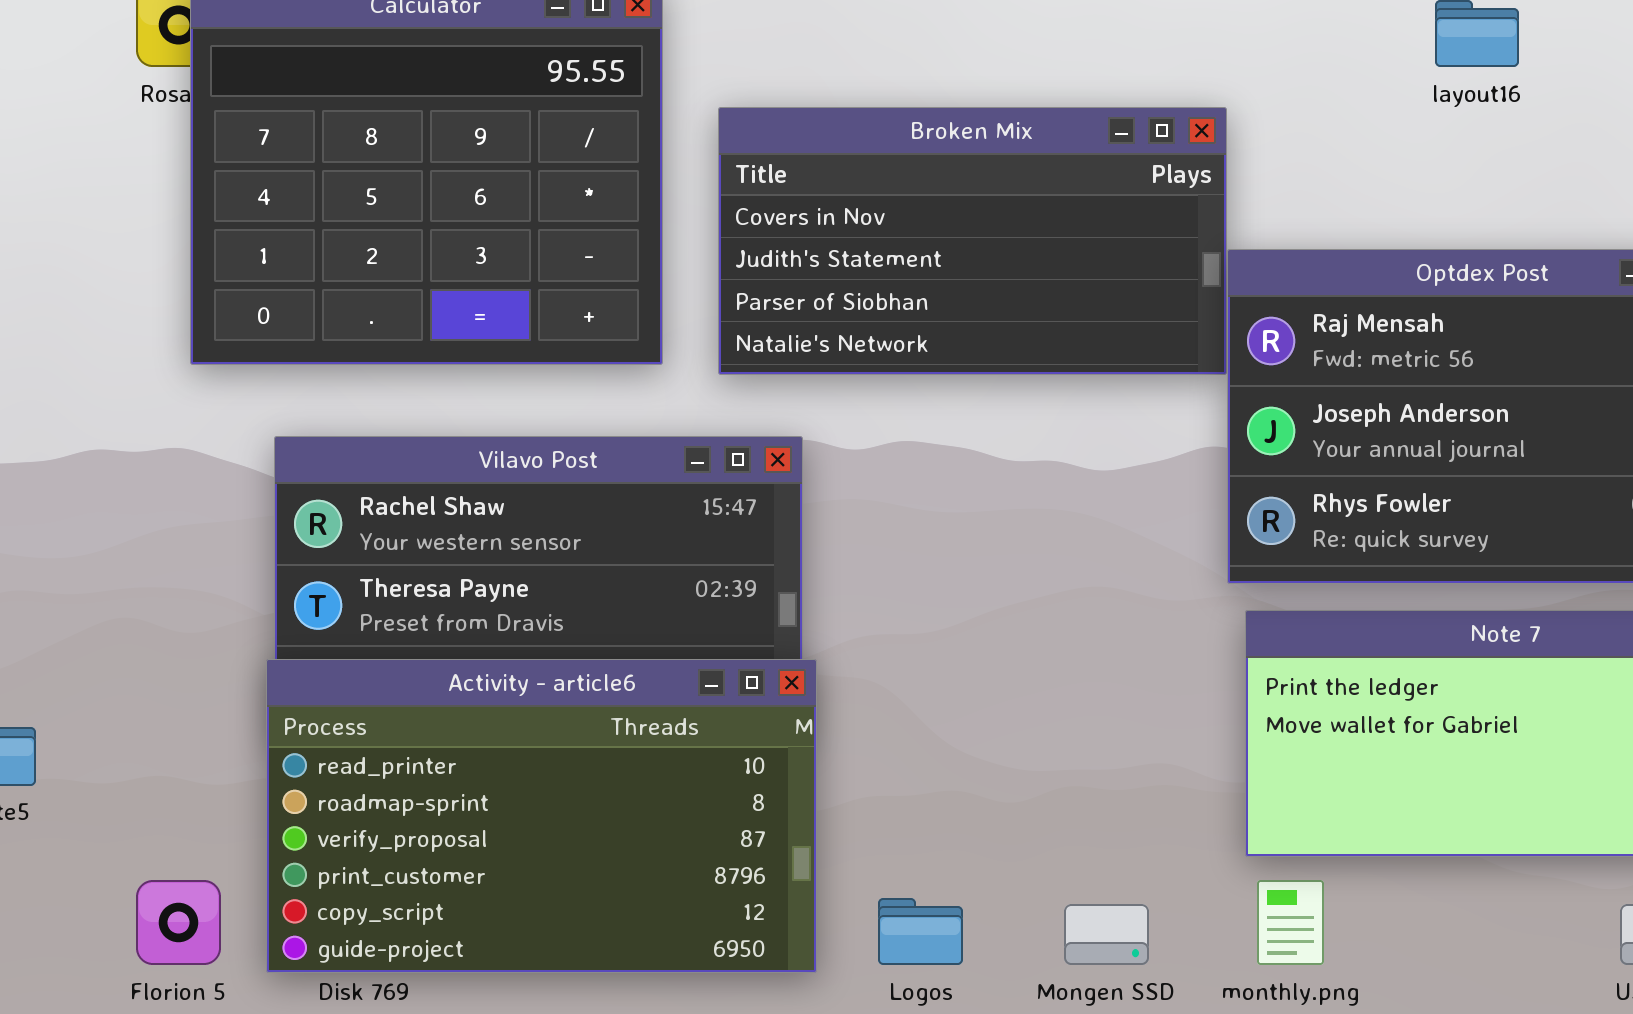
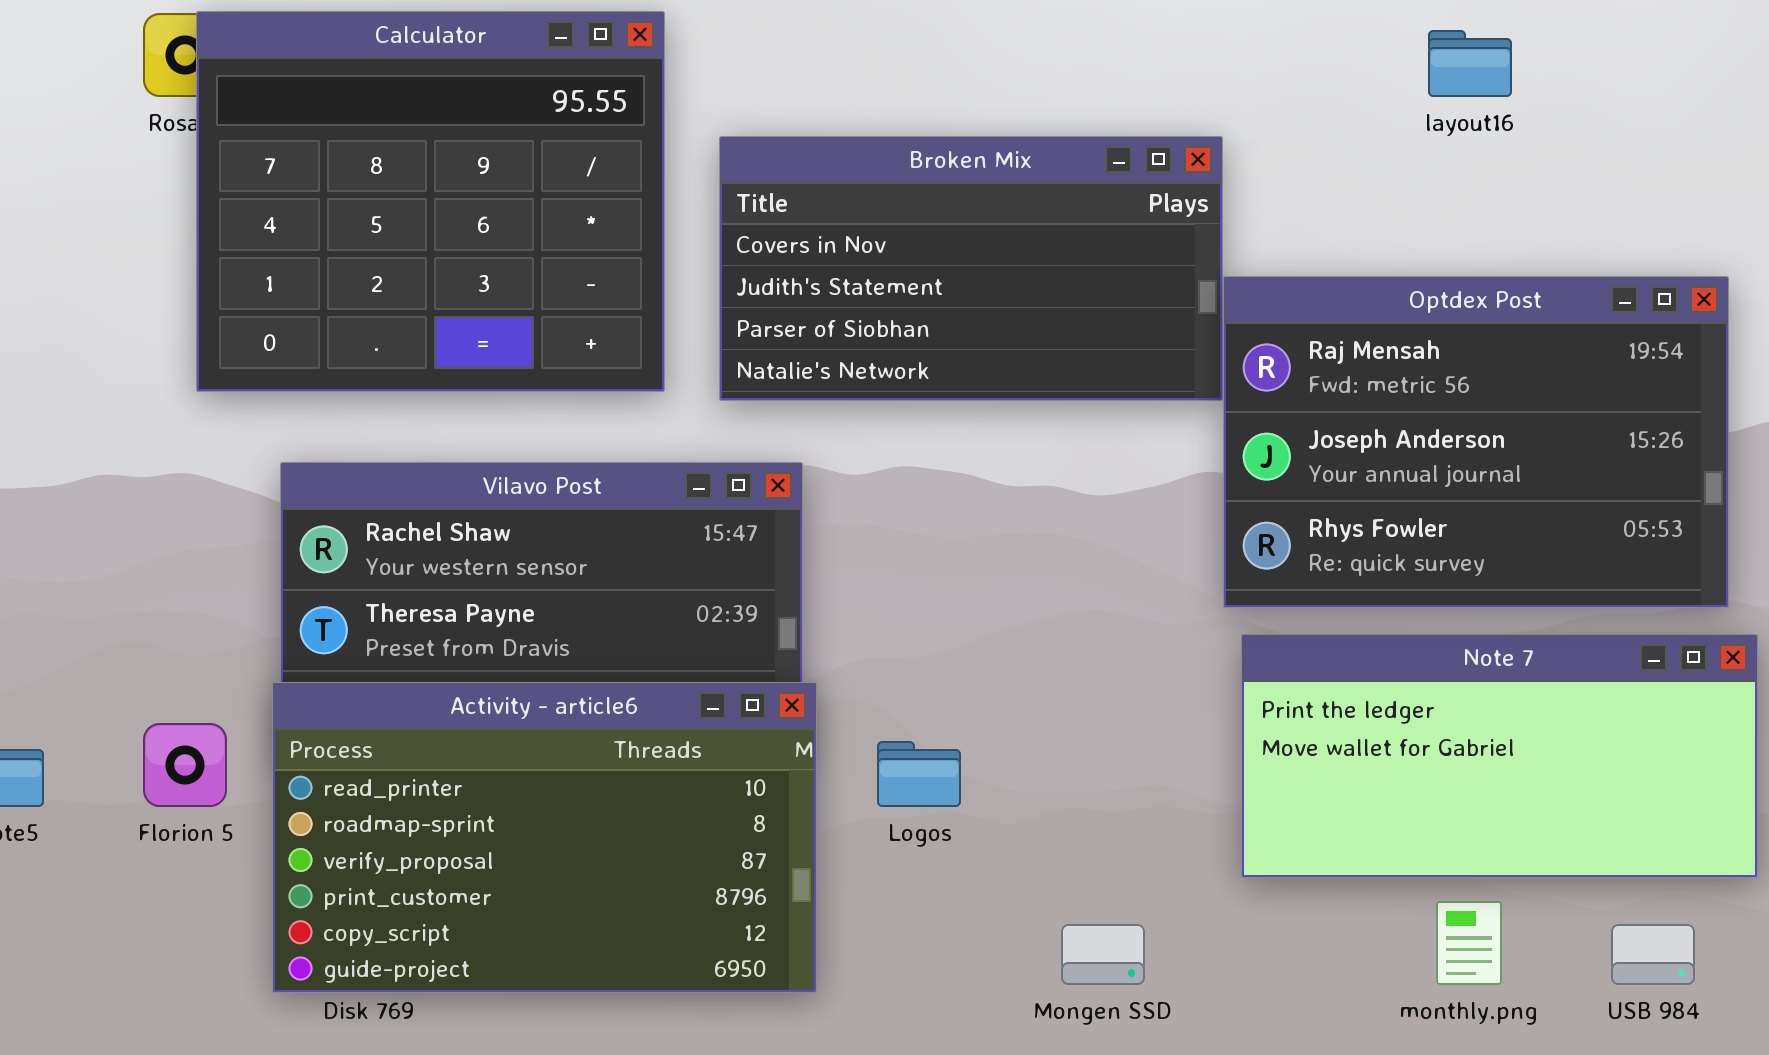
Florion 5: [136,880,221,965] -> [143,723,227,807], moved
monthly.png: [1257,880,1324,965] -> [1436,901,1502,985], moved
Logos: [878,898,963,965] -> [877,741,961,807], moved

